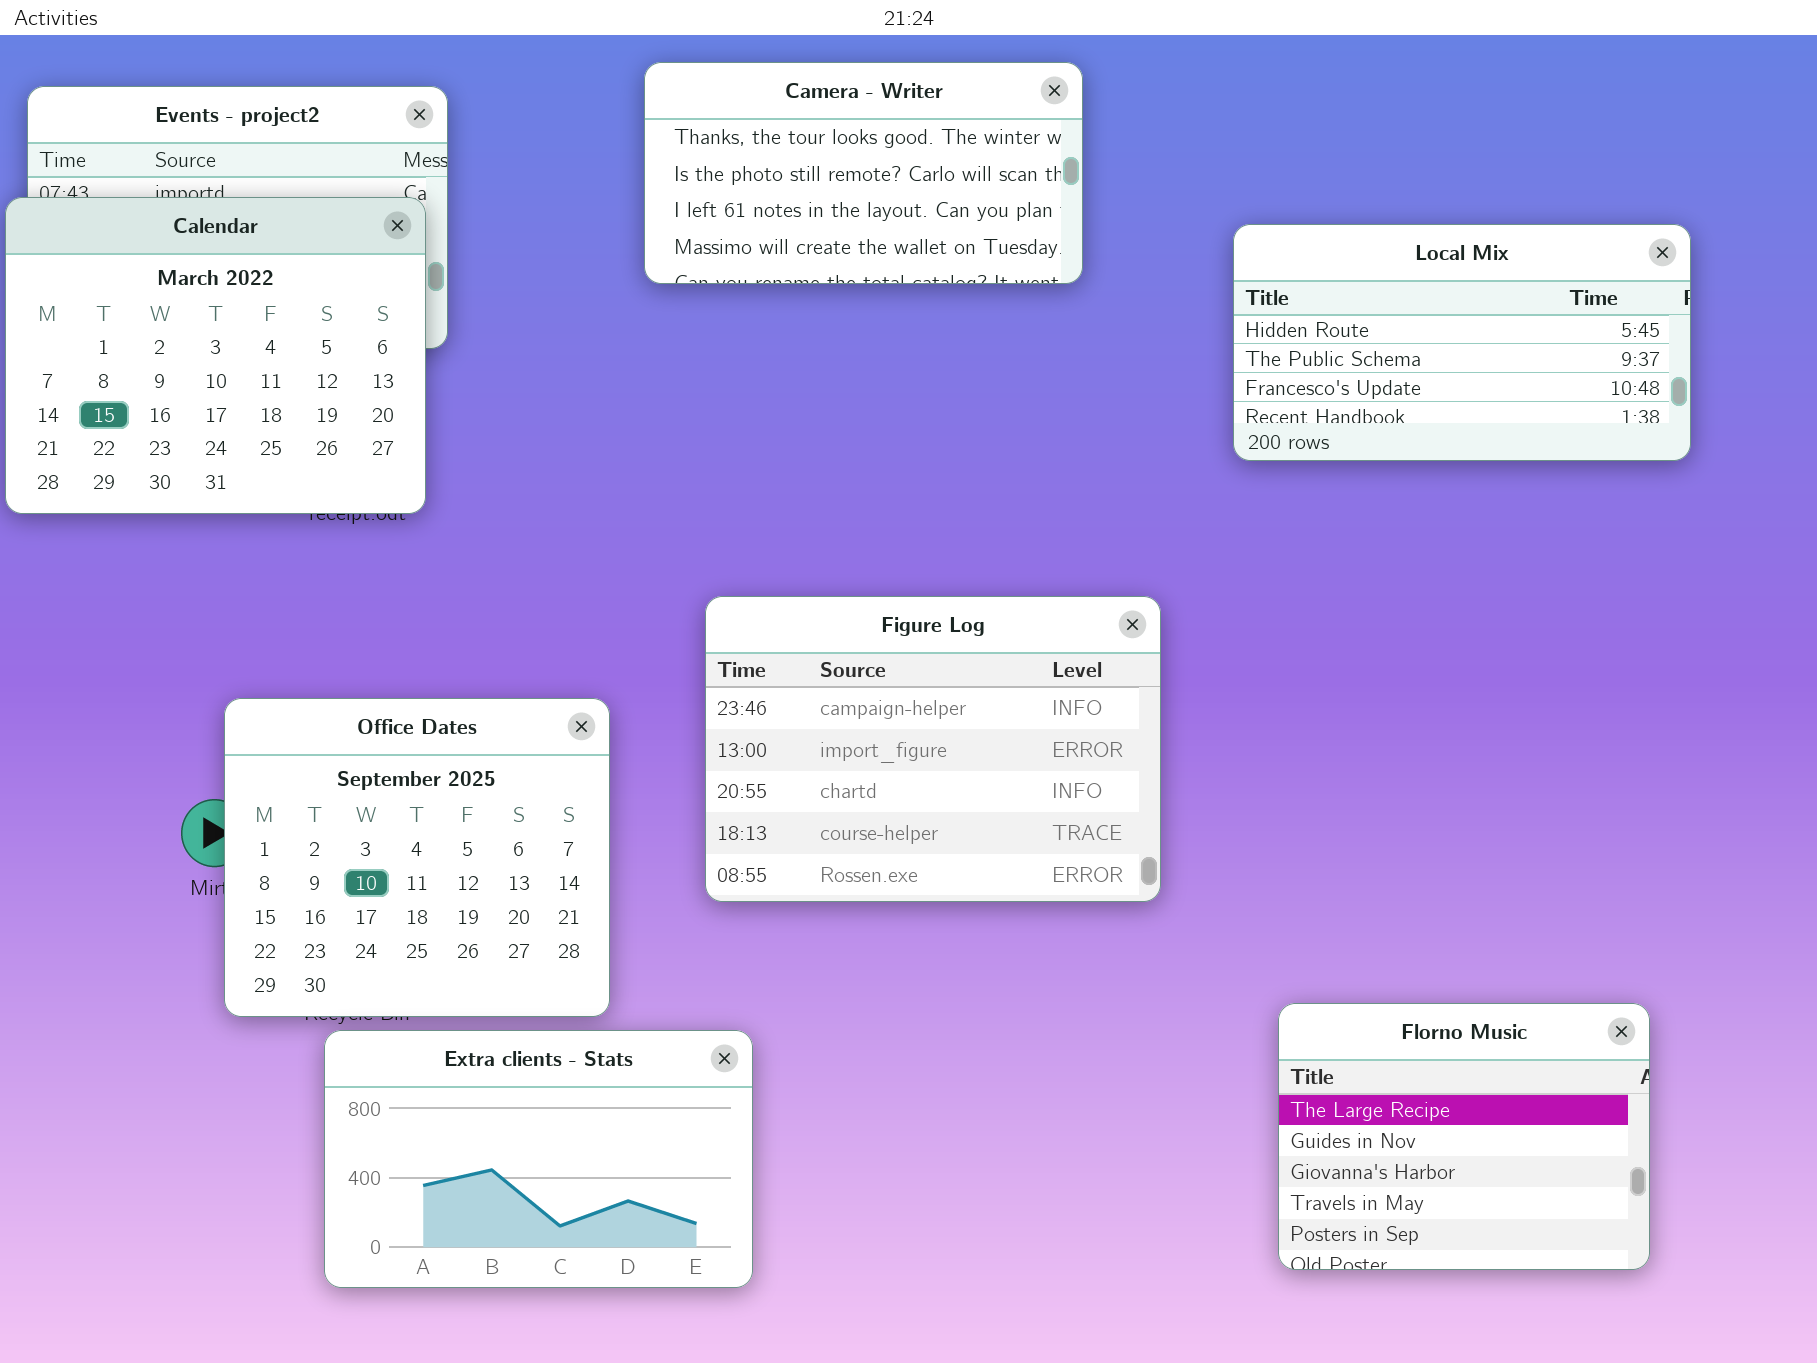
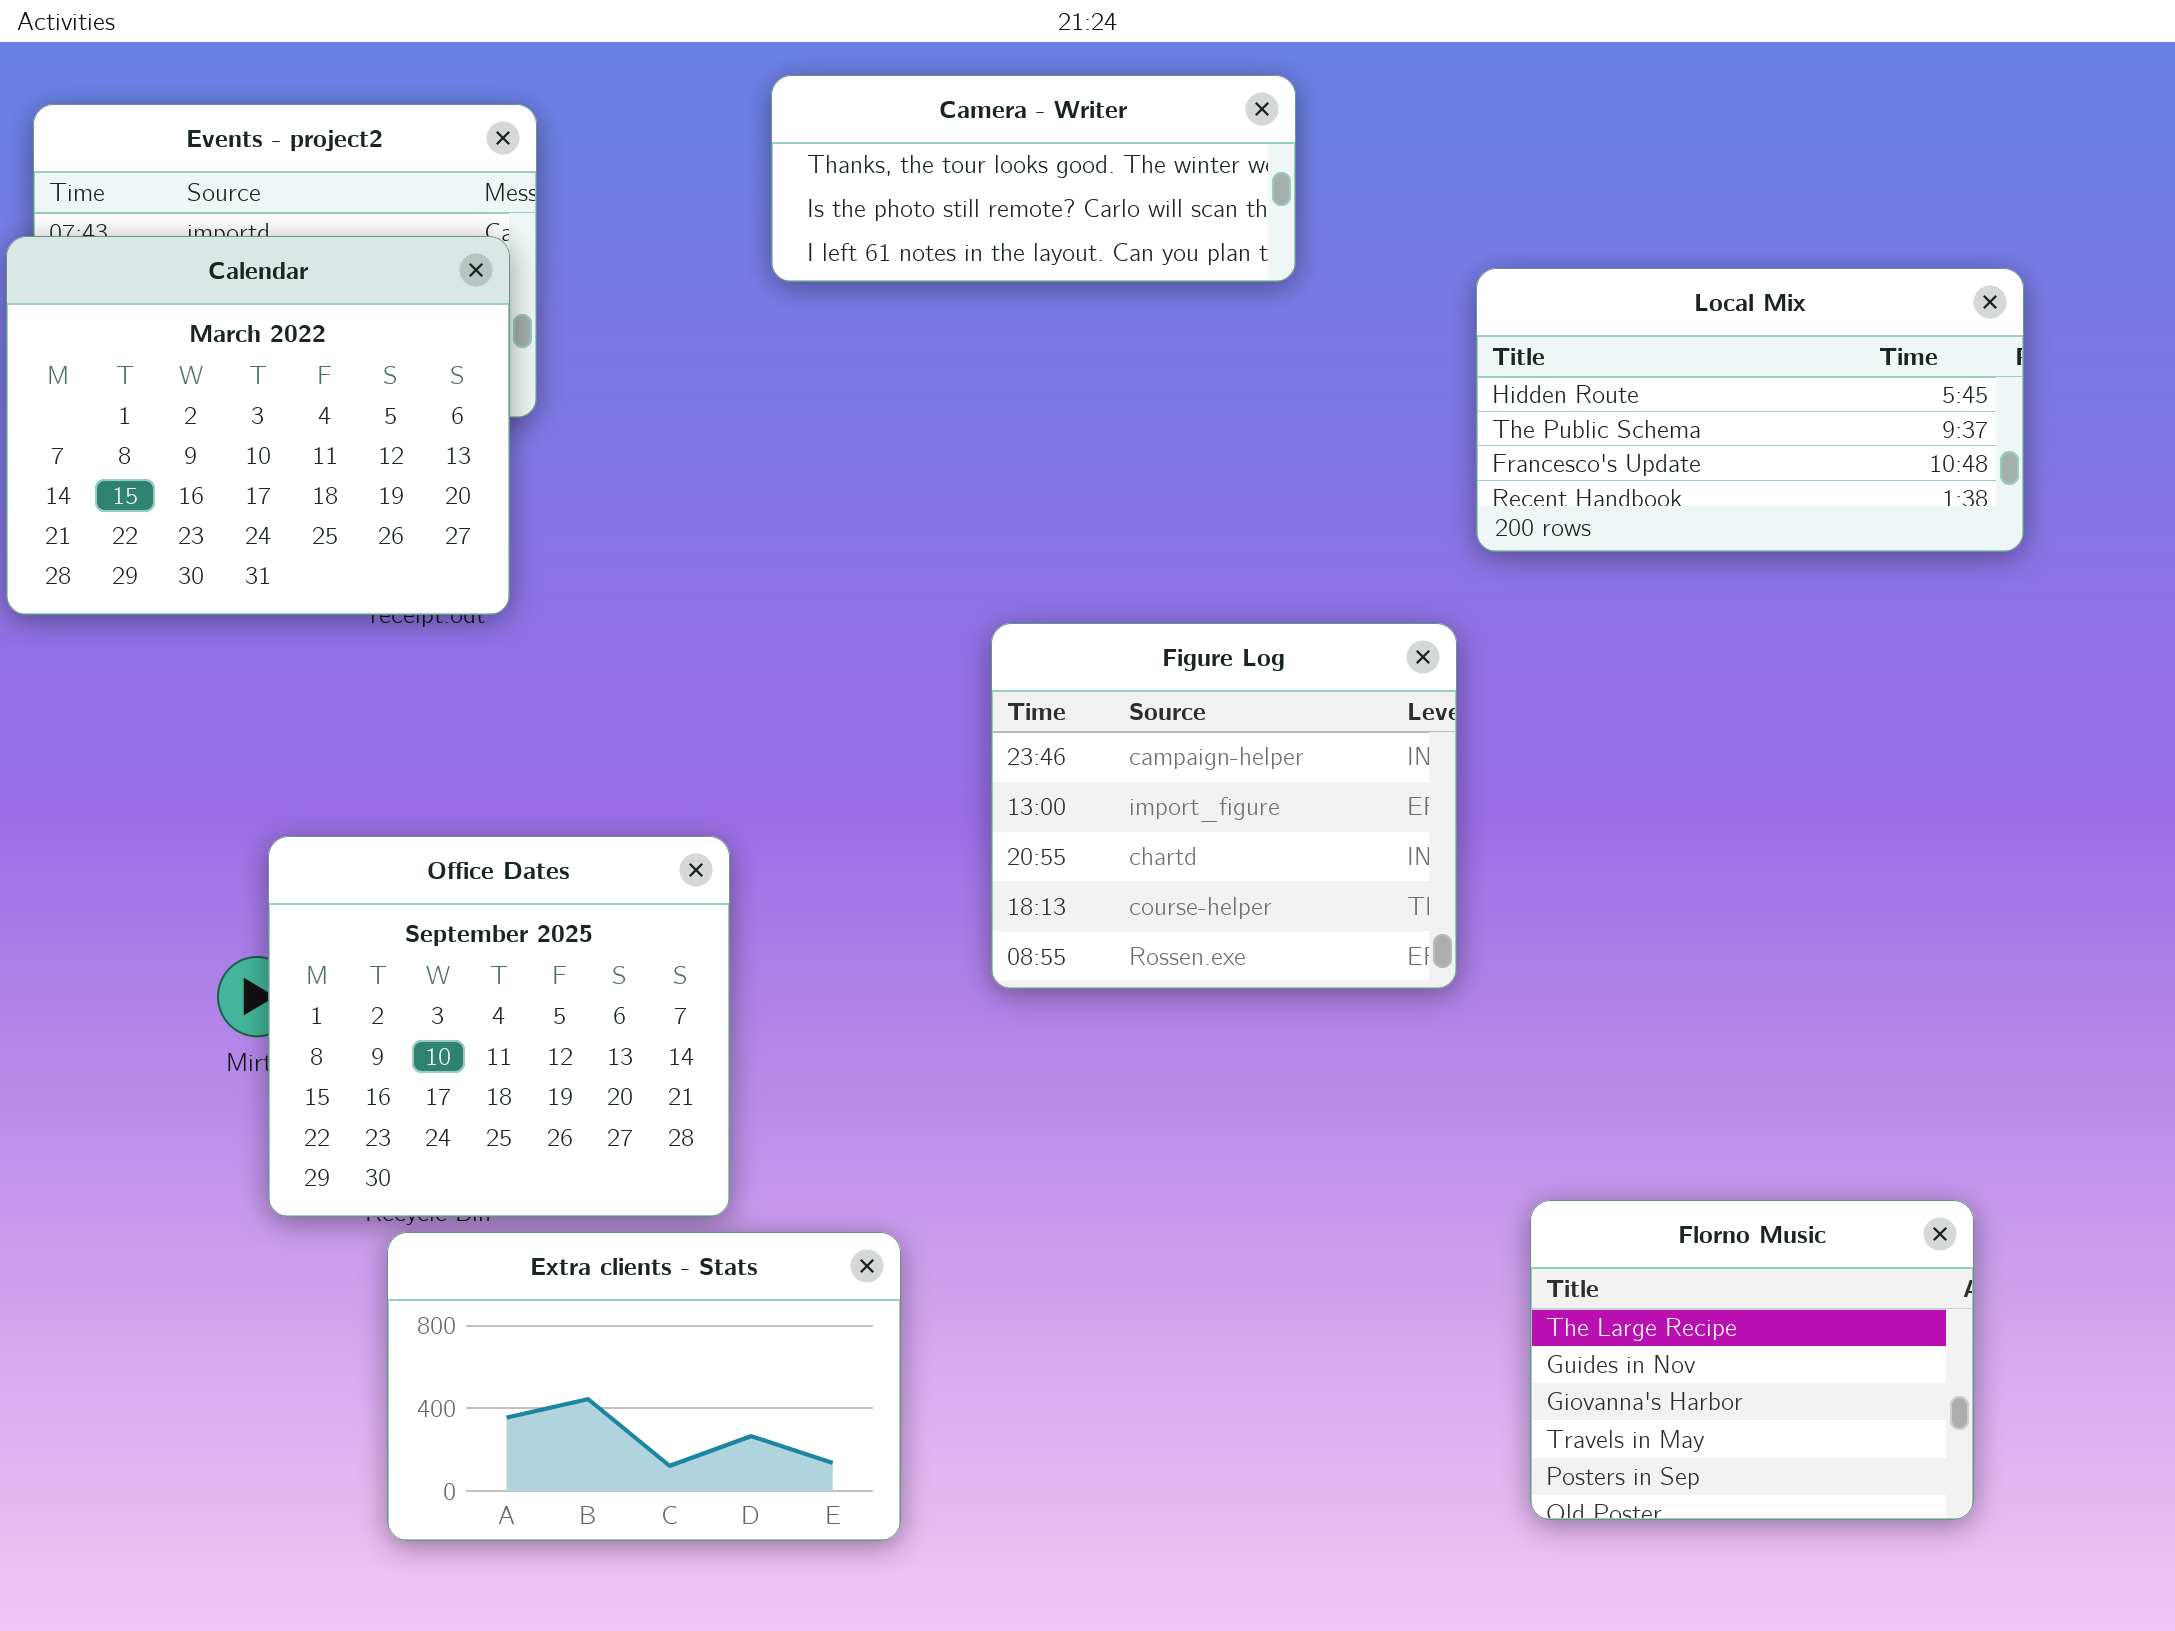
Camera - Writer: [644,62,1083,284] -> [771,75,1296,282], resized
Figure Log: [705,596,1161,902] -> [991,623,1457,989], moved, resized

